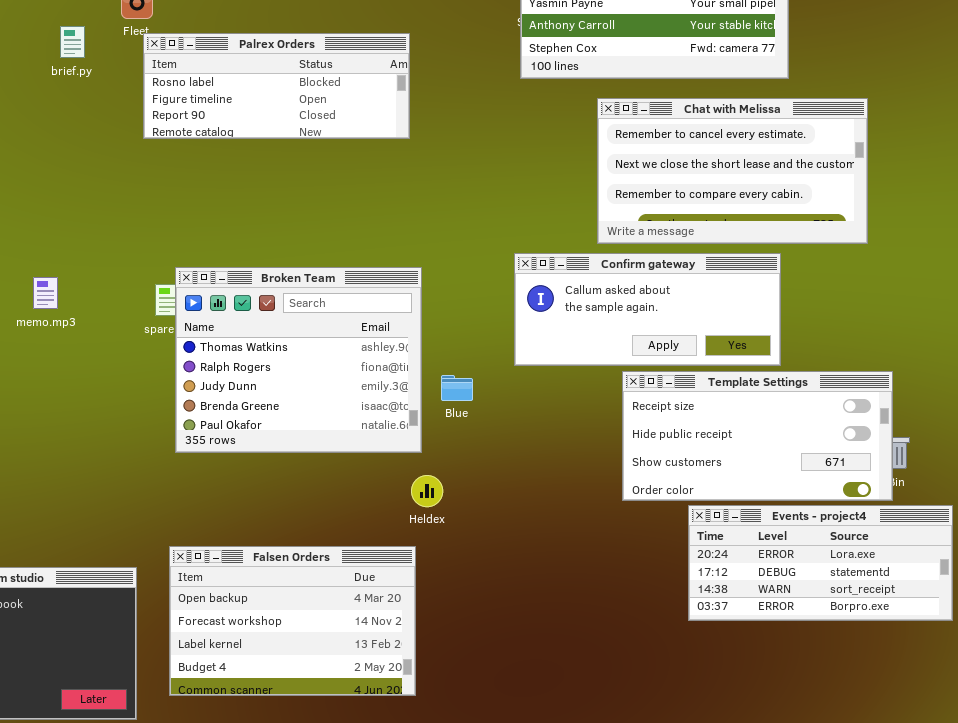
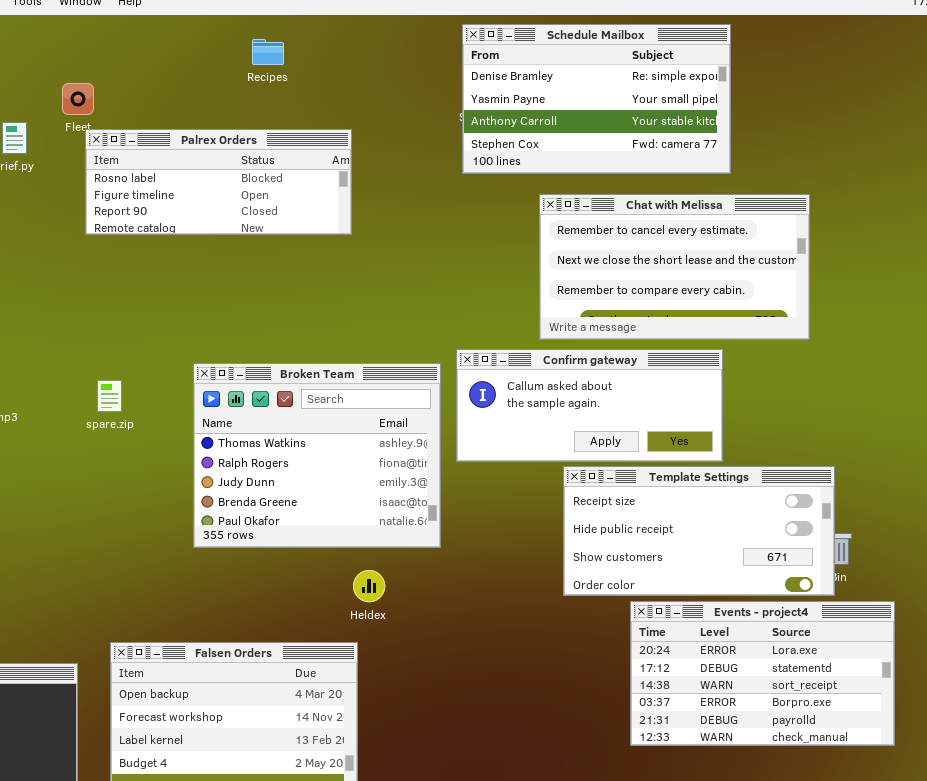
Broken Team: [175,267,422,453] -> [193,363,441,548], moved
Events - project4: [688,505,953,621] -> [630,601,895,746], resized

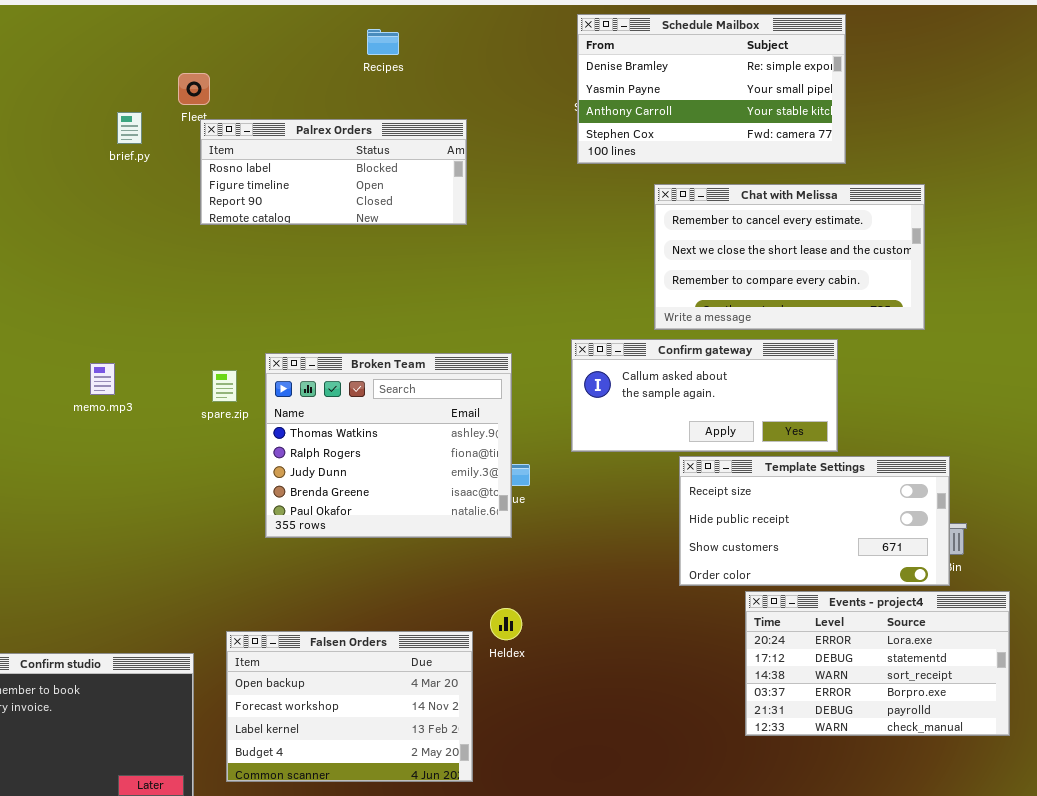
Broken Team: [193,363,441,548] -> [265,353,512,538], moved
Heldex: [353,570,385,602] -> [490,608,522,640], moved

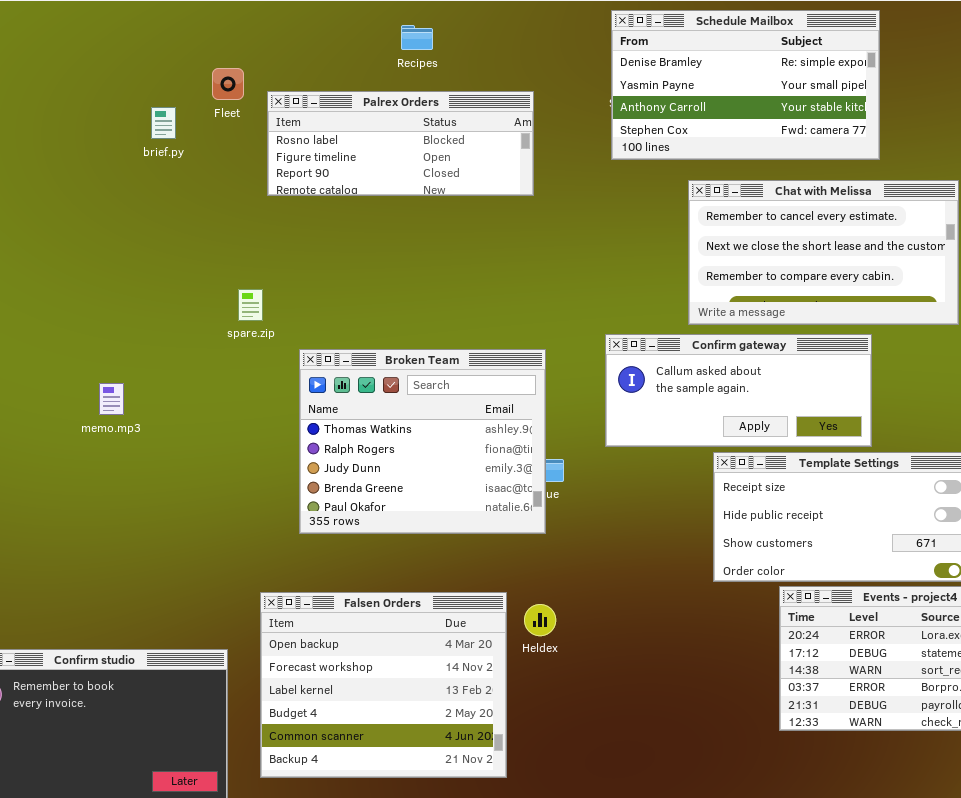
Palrex Orders: [200,119,467,225] -> [267,91,534,196], moved
memo.mp3: [90,363,115,395] -> [99,383,124,415], moved
spare.zip: [212,370,237,402] -> [238,289,263,321], moved
Falsen Orders: [226,631,473,782] -> [260,592,507,778], resized

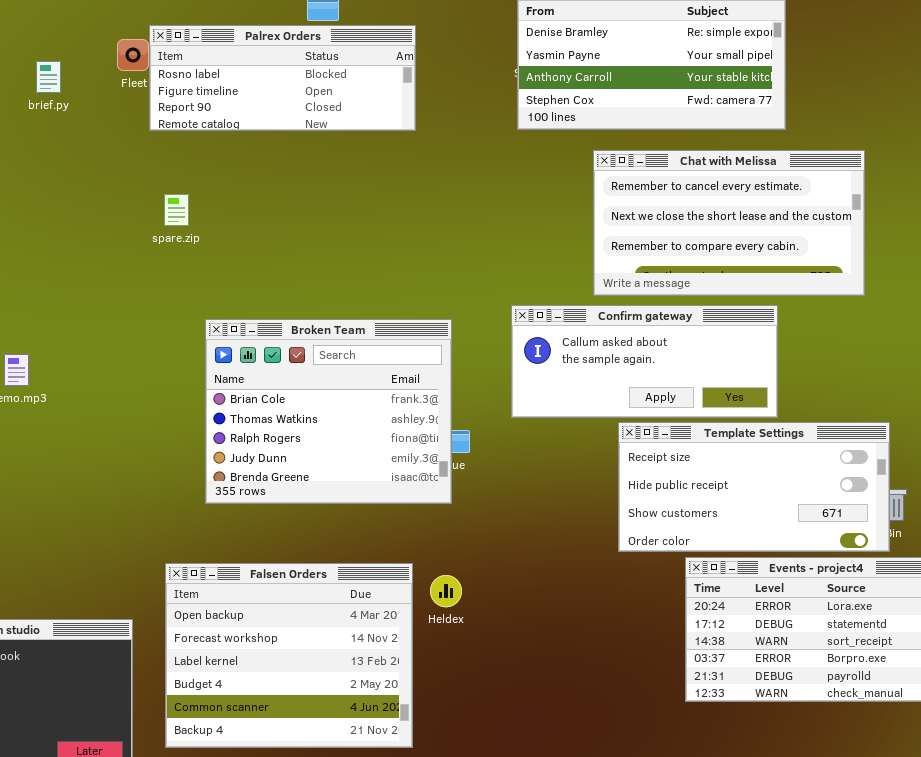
Palrex Orders: [267,91,534,196] -> [149,25,416,131], moved
brief.py: [151,107,176,139] -> [36,61,61,93], moved
spare.zip: [238,289,263,321] -> [164,194,189,226], moved
Broken Team: [299,349,546,534] -> [205,319,452,504], scrolled up 1 row

